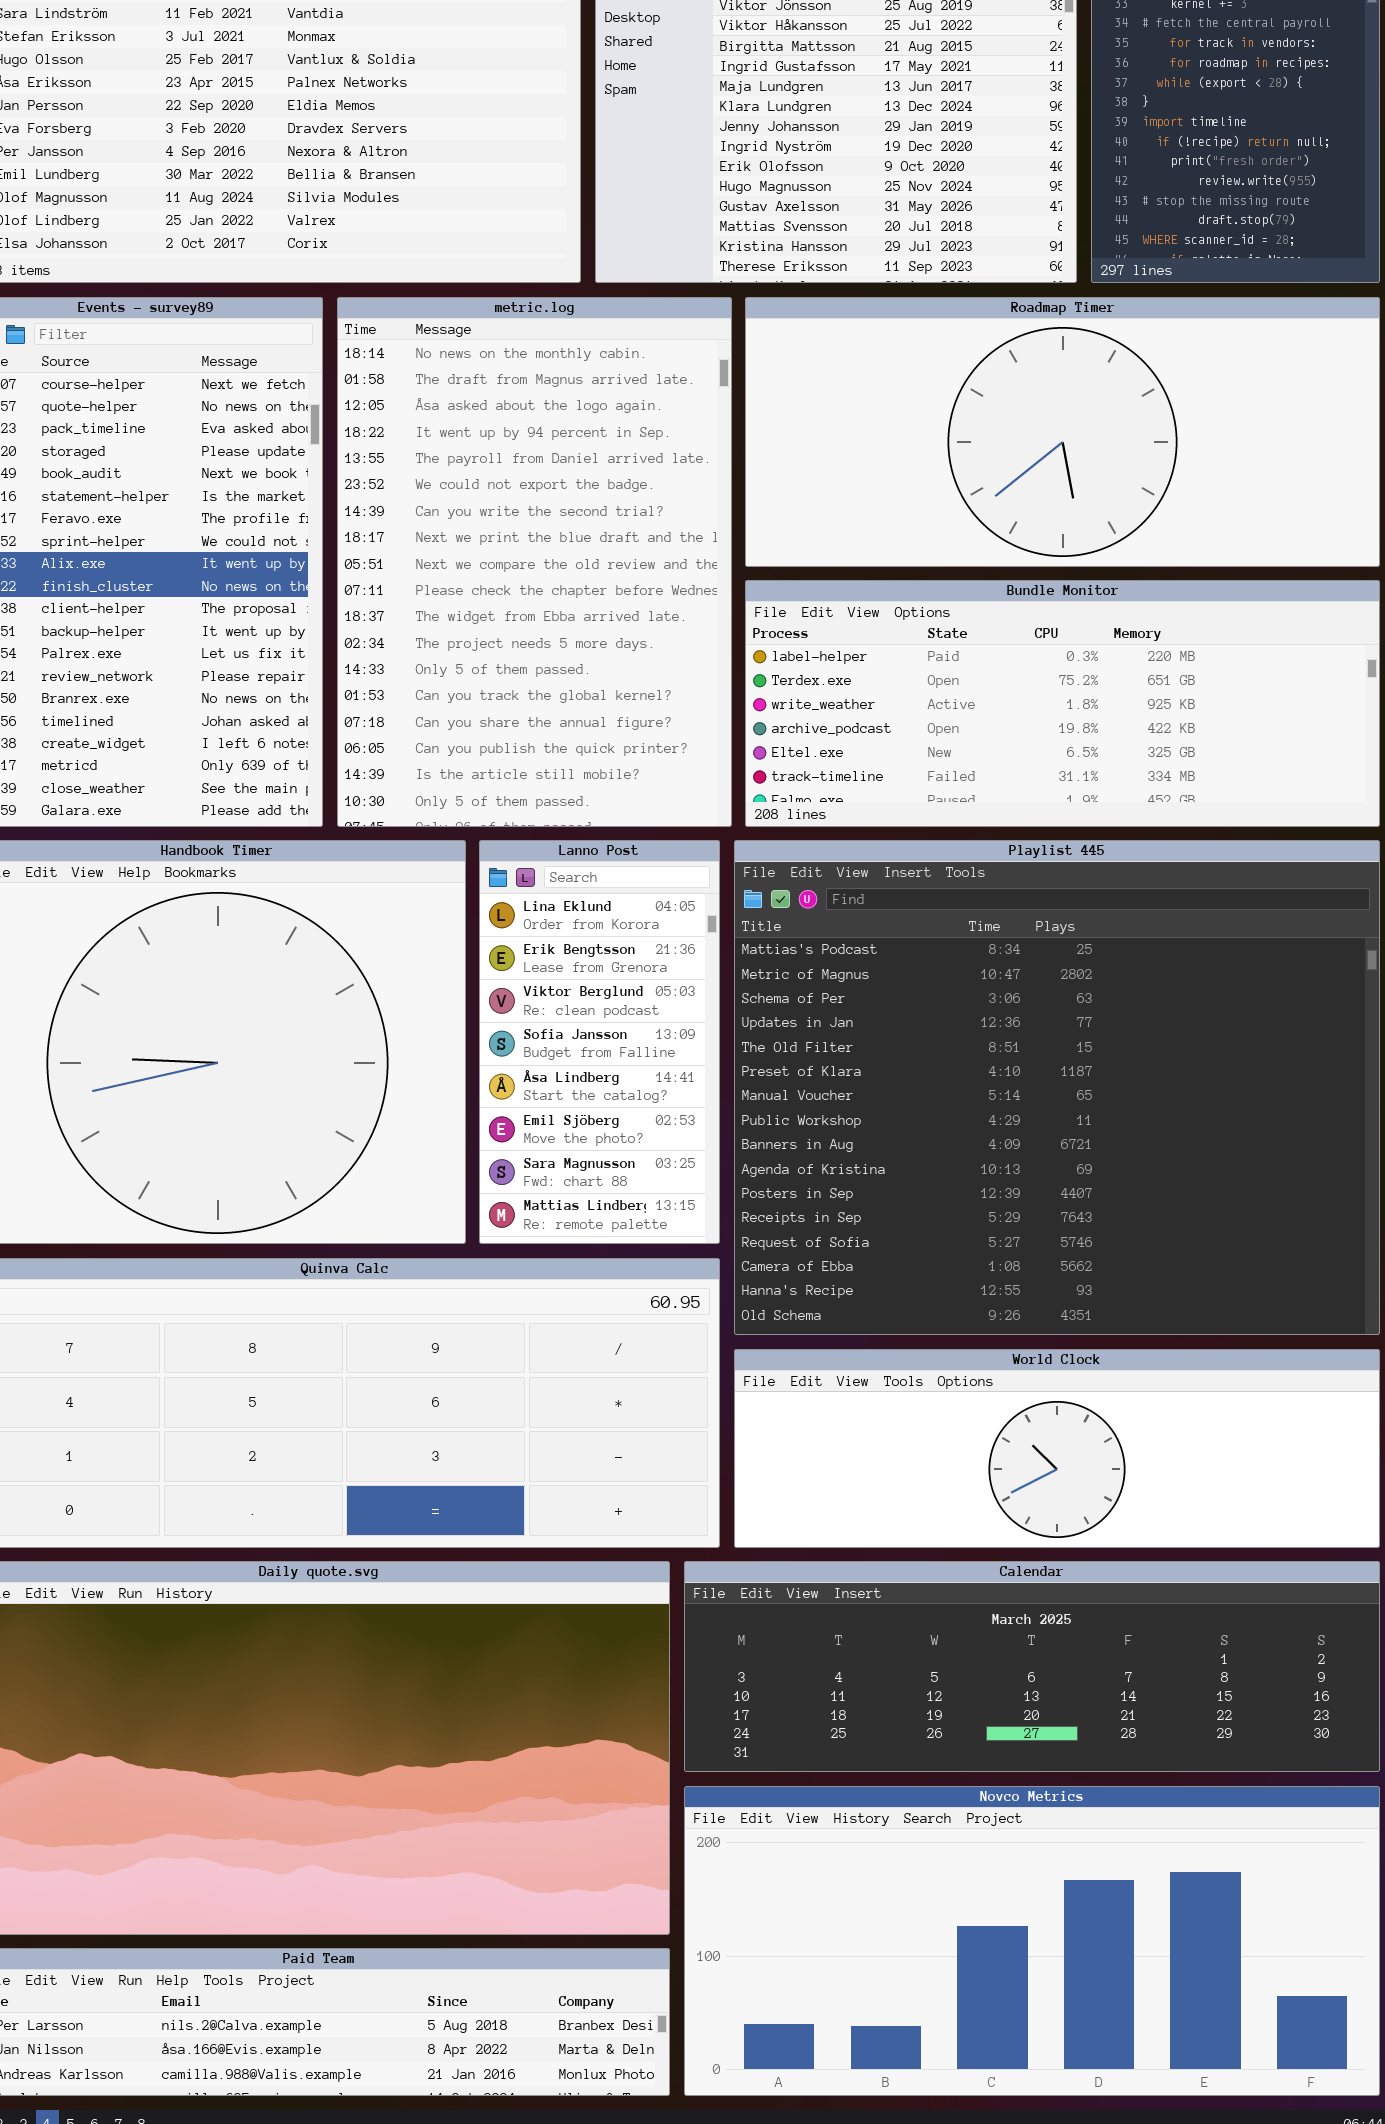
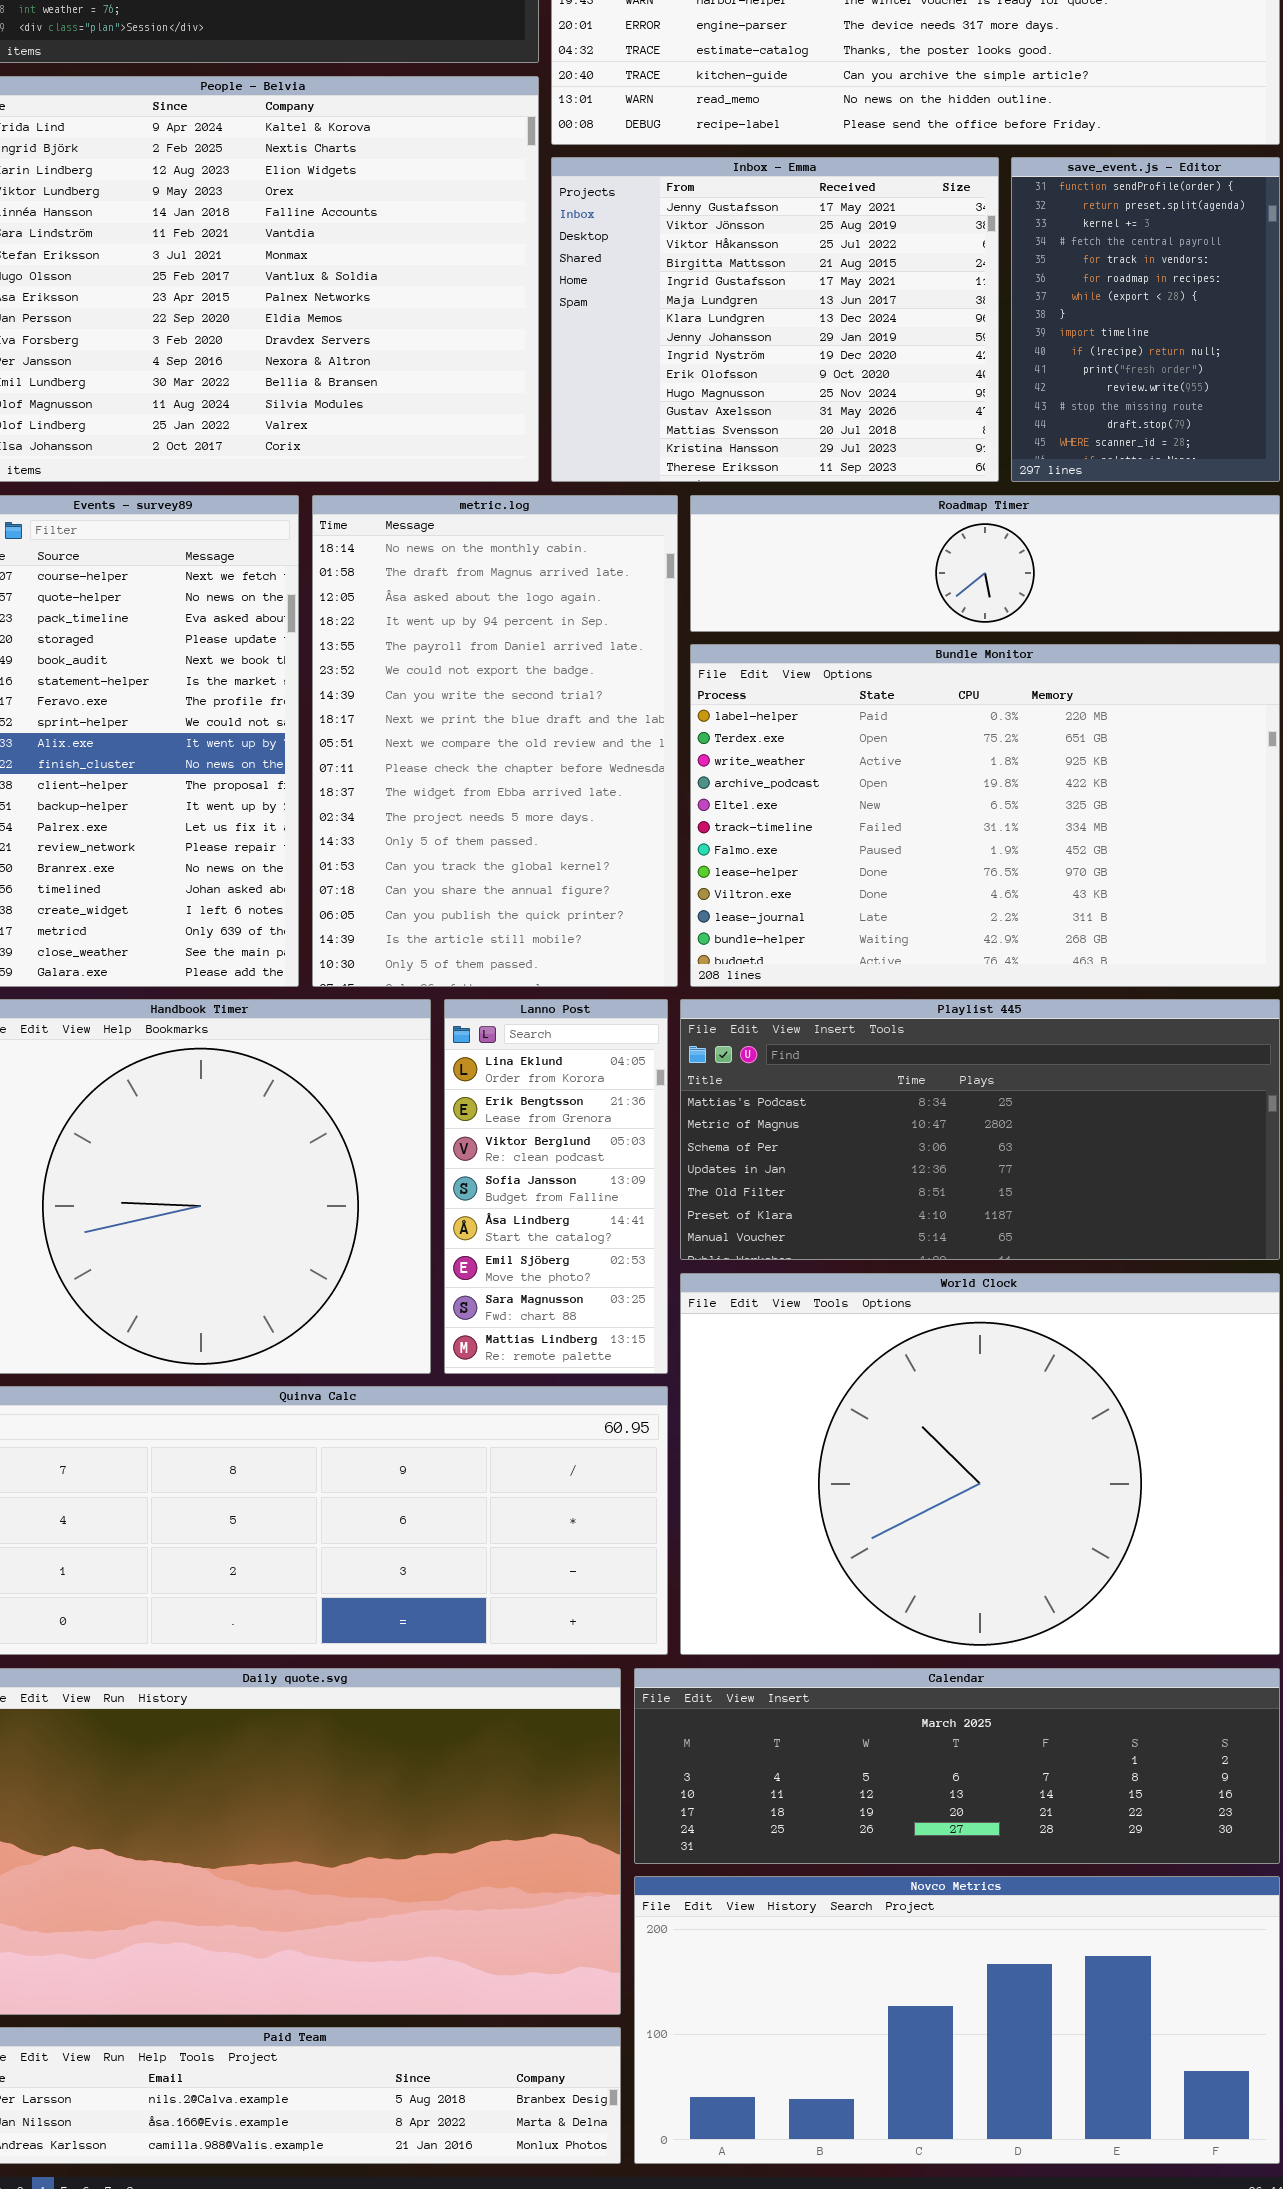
Roadmap Timer: [745,297,1380,567] -> [690,495,1280,632], resized
Bundle Monitor: [745,580,1380,827] -> [690,644,1280,987], resized
Playlist 445: [734,840,1380,1335] -> [680,999,1280,1260], resized
World Clock: [734,1349,1380,1548] -> [680,1273,1280,1655], resized

